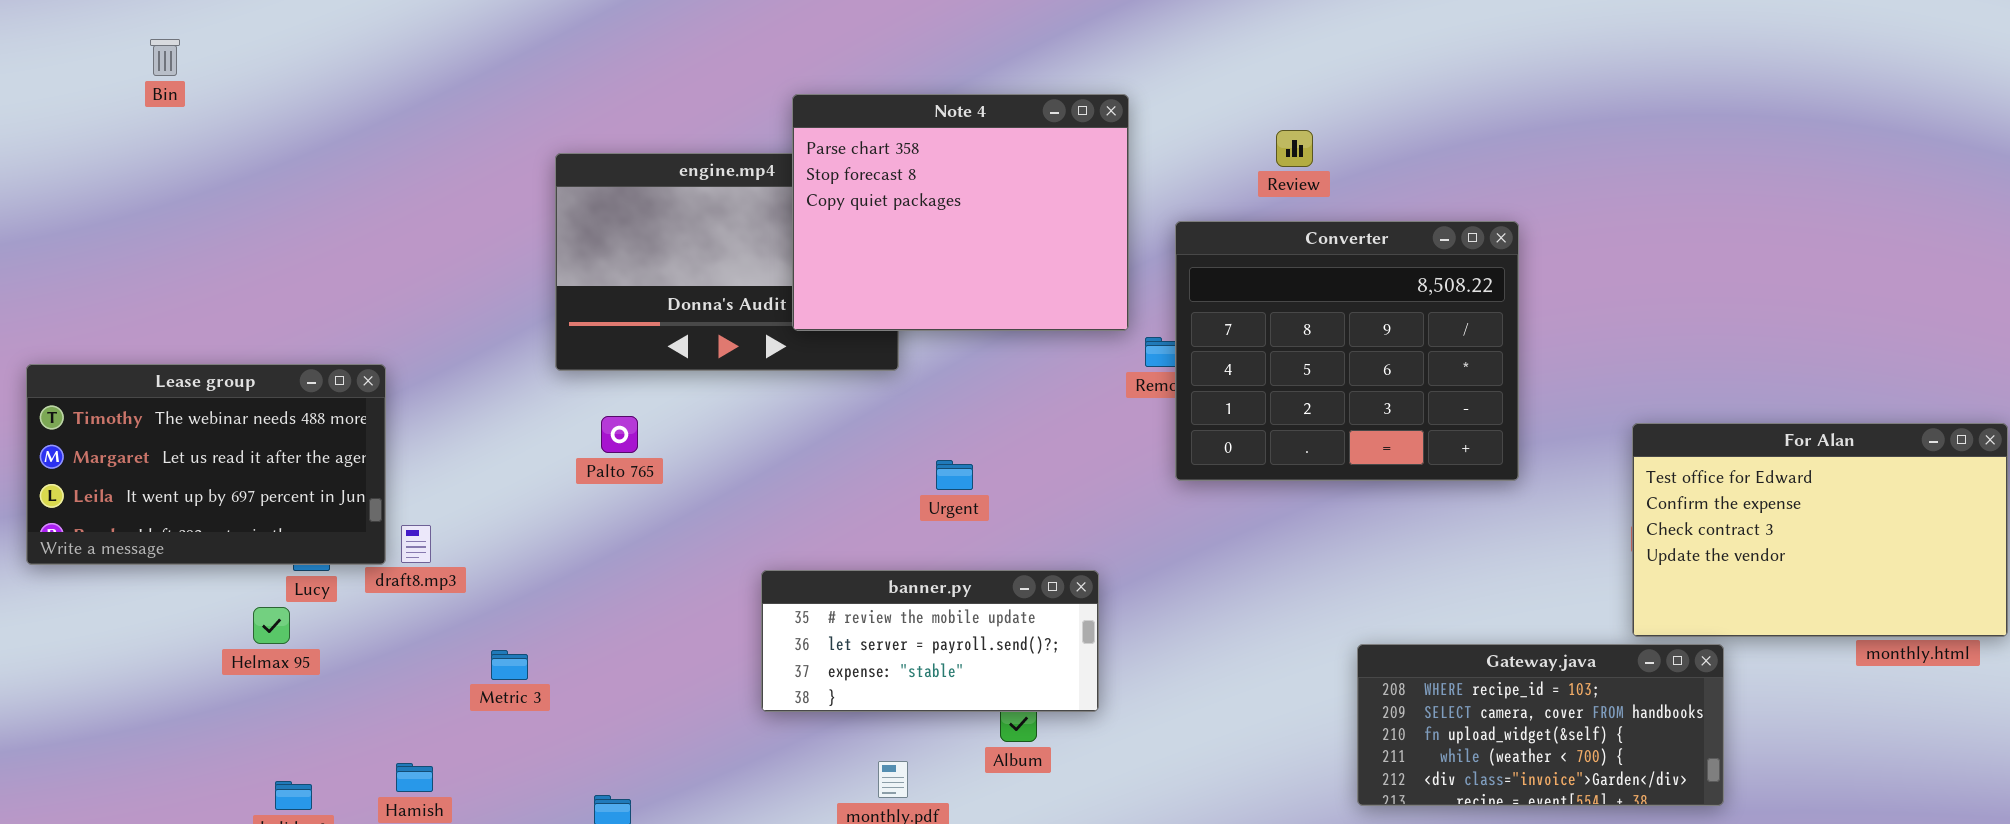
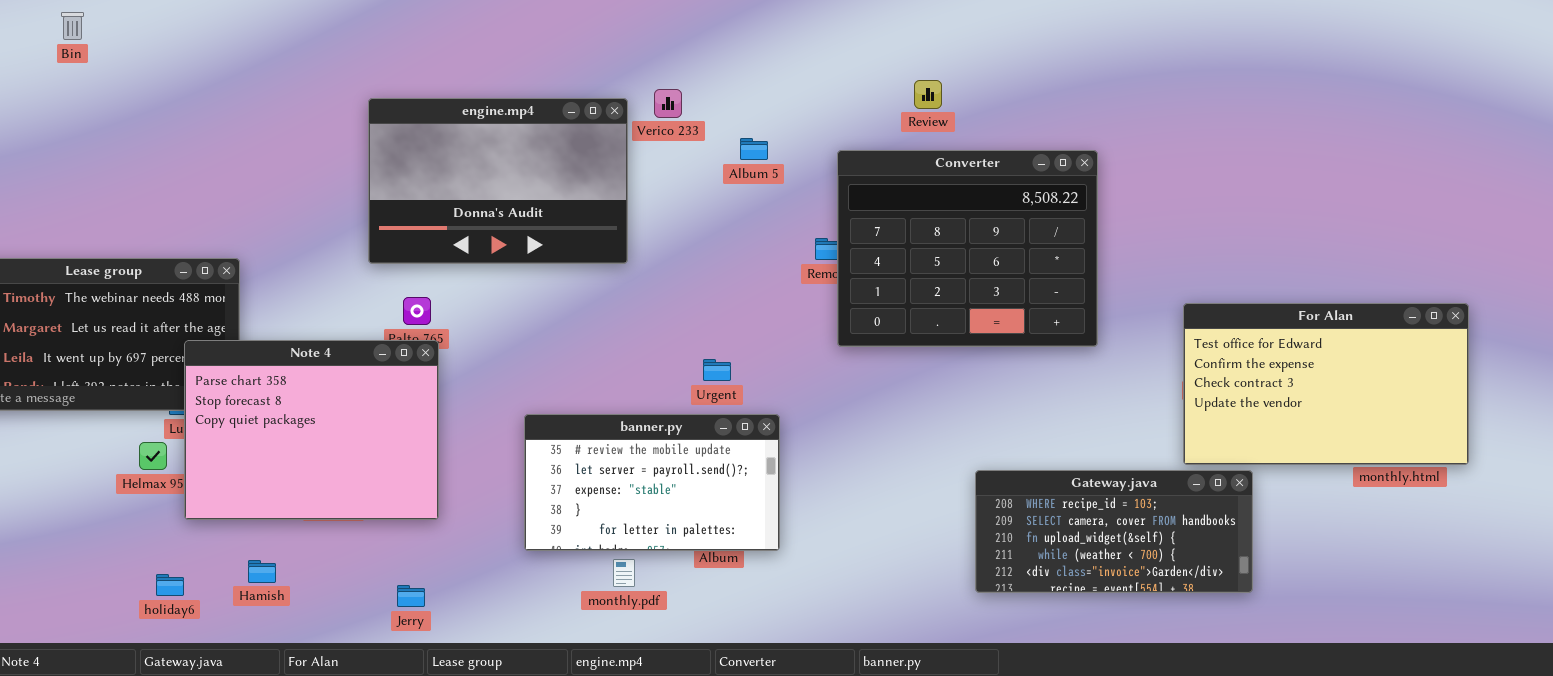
Note 4: [792,94,1129,331] -> [184,340,439,520], moved
Urgent: [936,460,973,490] -> [703,359,731,381], moved
banner.py: [761,570,1099,712] -> [524,414,780,551], resized

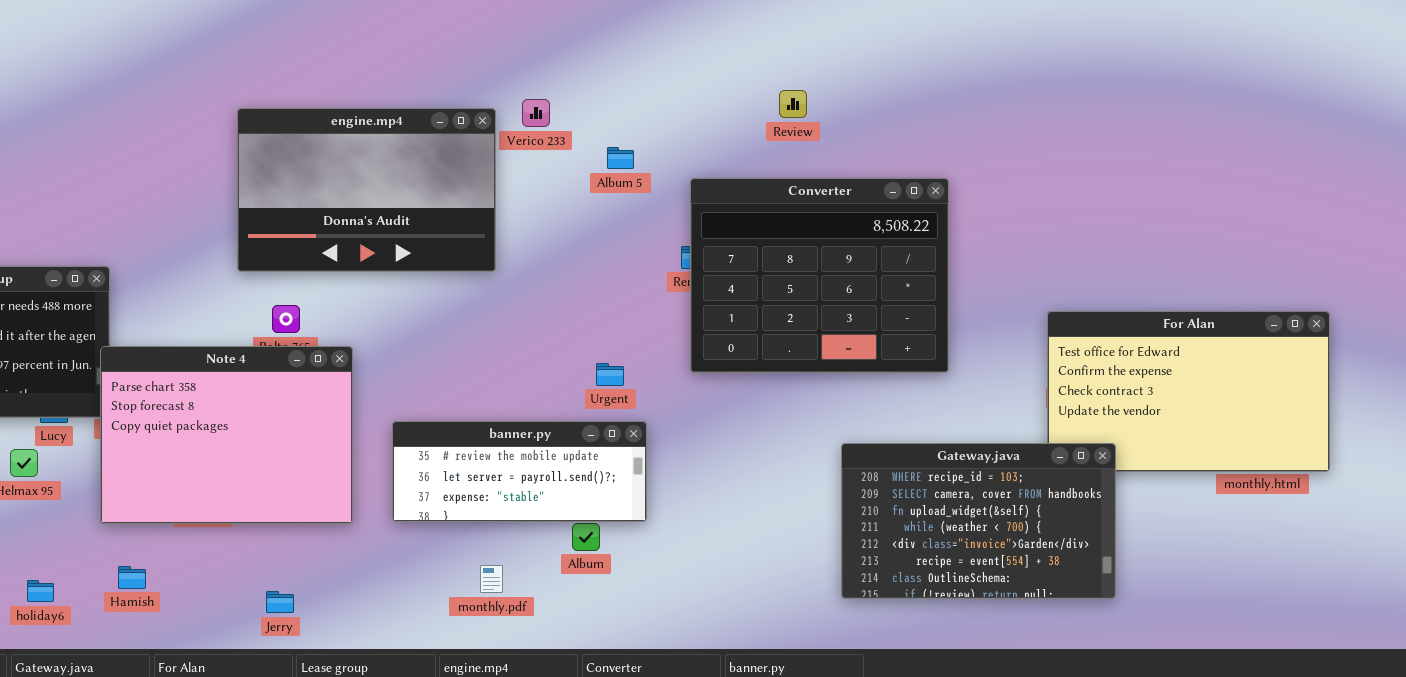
Converter: [837,150,1098,347] -> [690,178,949,373], moved
Note 4: [184,340,439,520] -> [100,346,353,524], moved
Urgent: [703,359,731,381] -> [596,363,624,386], moved
banner.py: [524,414,780,551] -> [392,421,647,522], resized
Gateway.java: [975,470,1253,593] -> [841,443,1116,599], resized

